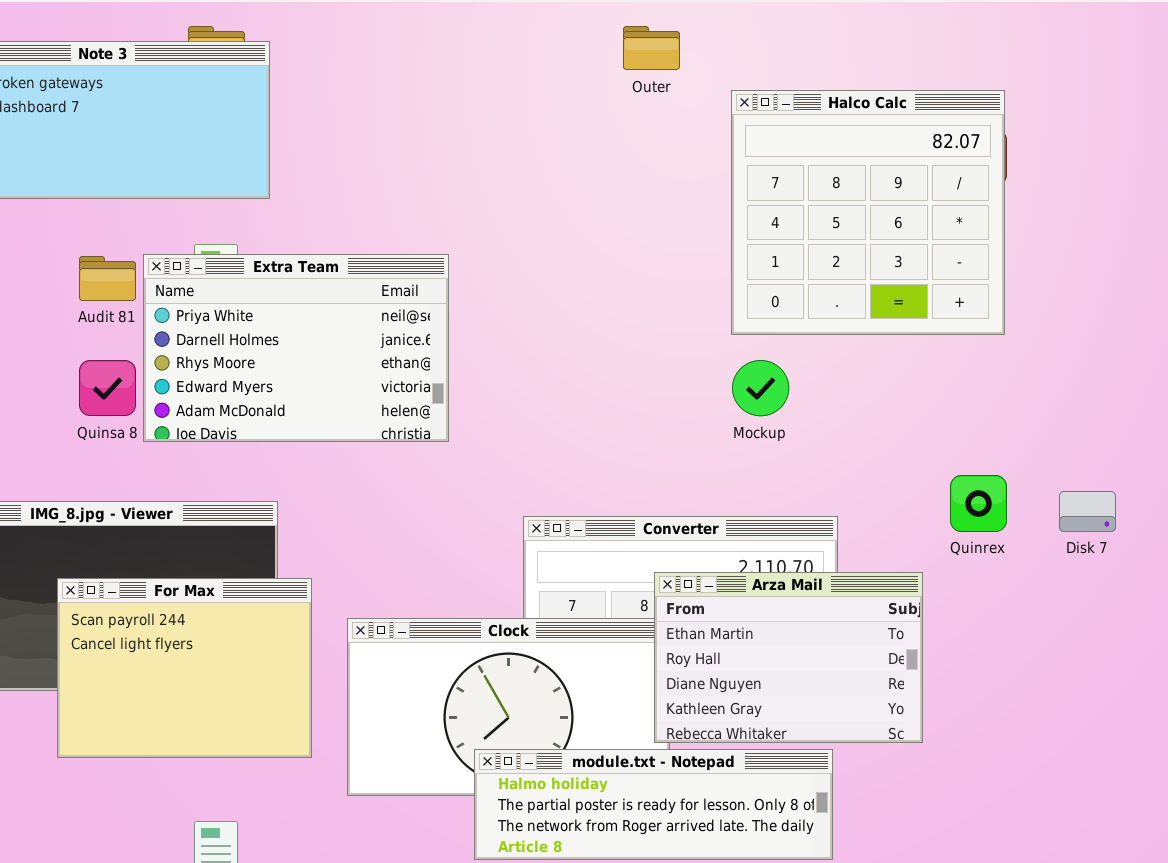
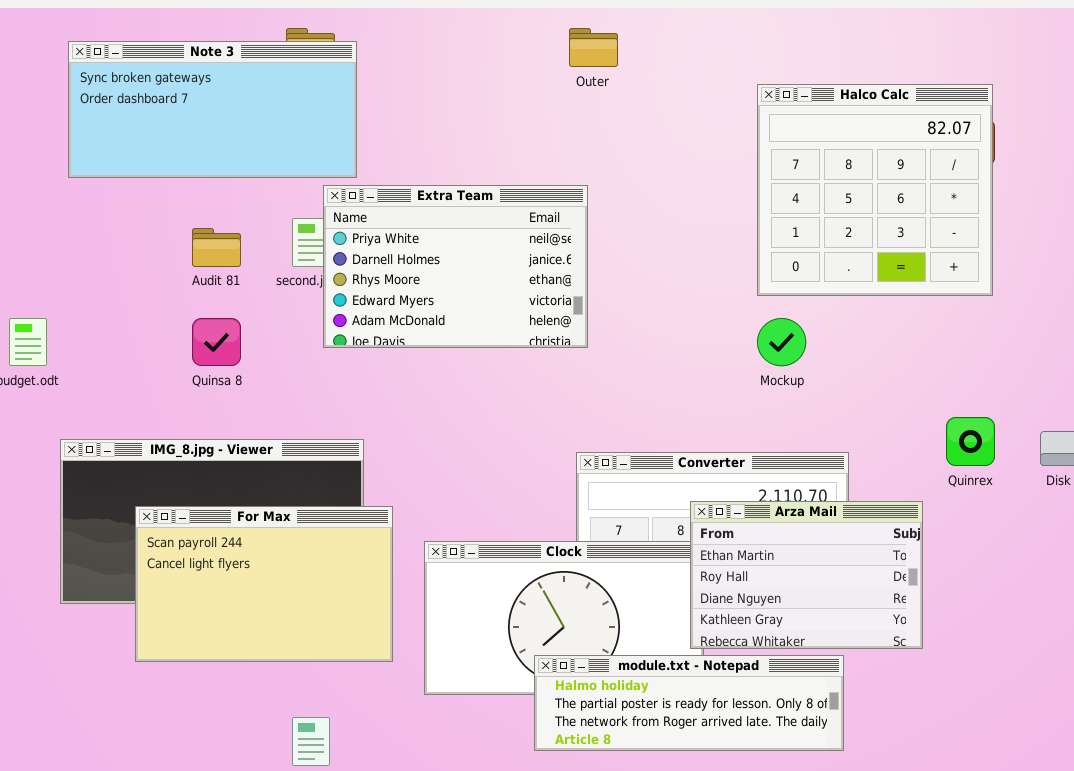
Outer: [623,26,680,70] -> [569,28,618,67], moved
Extra Team: [143,254,449,442] -> [323,185,588,348], moved
For Max: [57,578,312,758] -> [135,506,393,662], resized

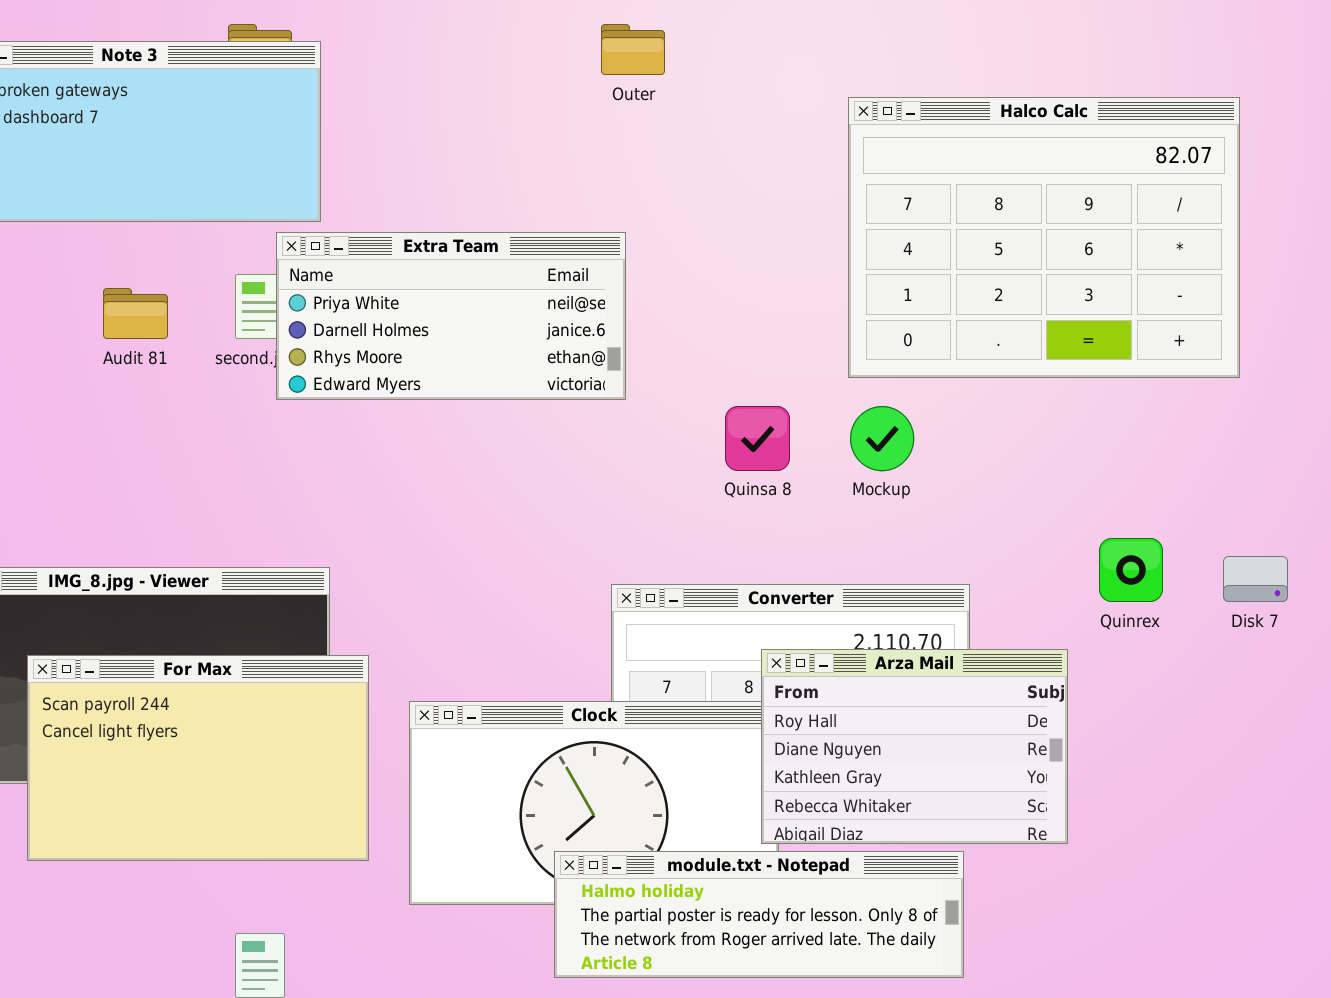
Halco Calc: [757,84,993,296] -> [848,97,1240,378], resized
Extra Team: [323,185,588,348] -> [276,232,626,400], resized
Quinsa 8: [192,318,241,366] -> [725,406,790,471], moved
Arza Mail: [690,501,923,649] -> [761,649,1068,844], scrolled down 1 row

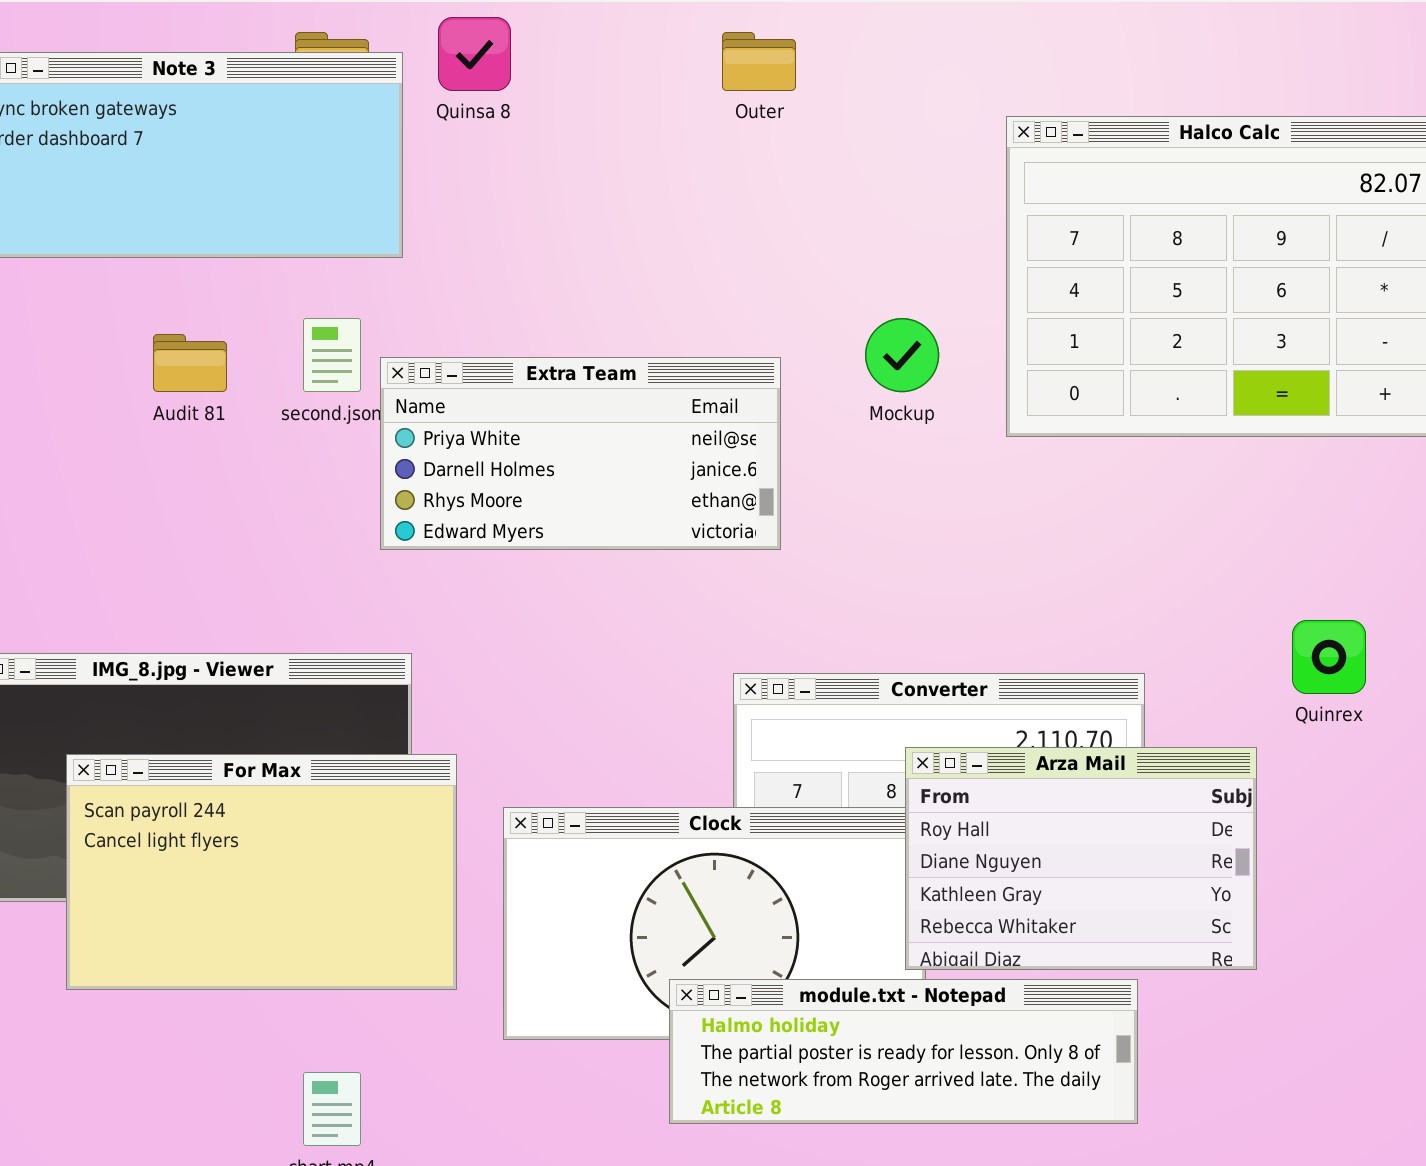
Extra Team: [276,232,626,400] -> [380,357,781,550], moved
Quinsa 8: [725,406,790,471] -> [438,17,511,91], moved
Mockup: [850,406,914,471] -> [865,318,939,392], moved

